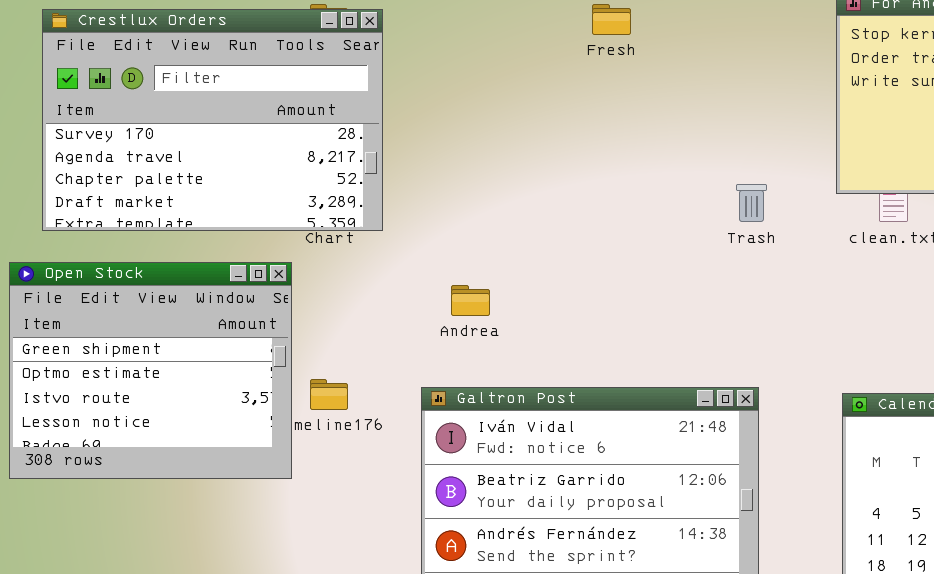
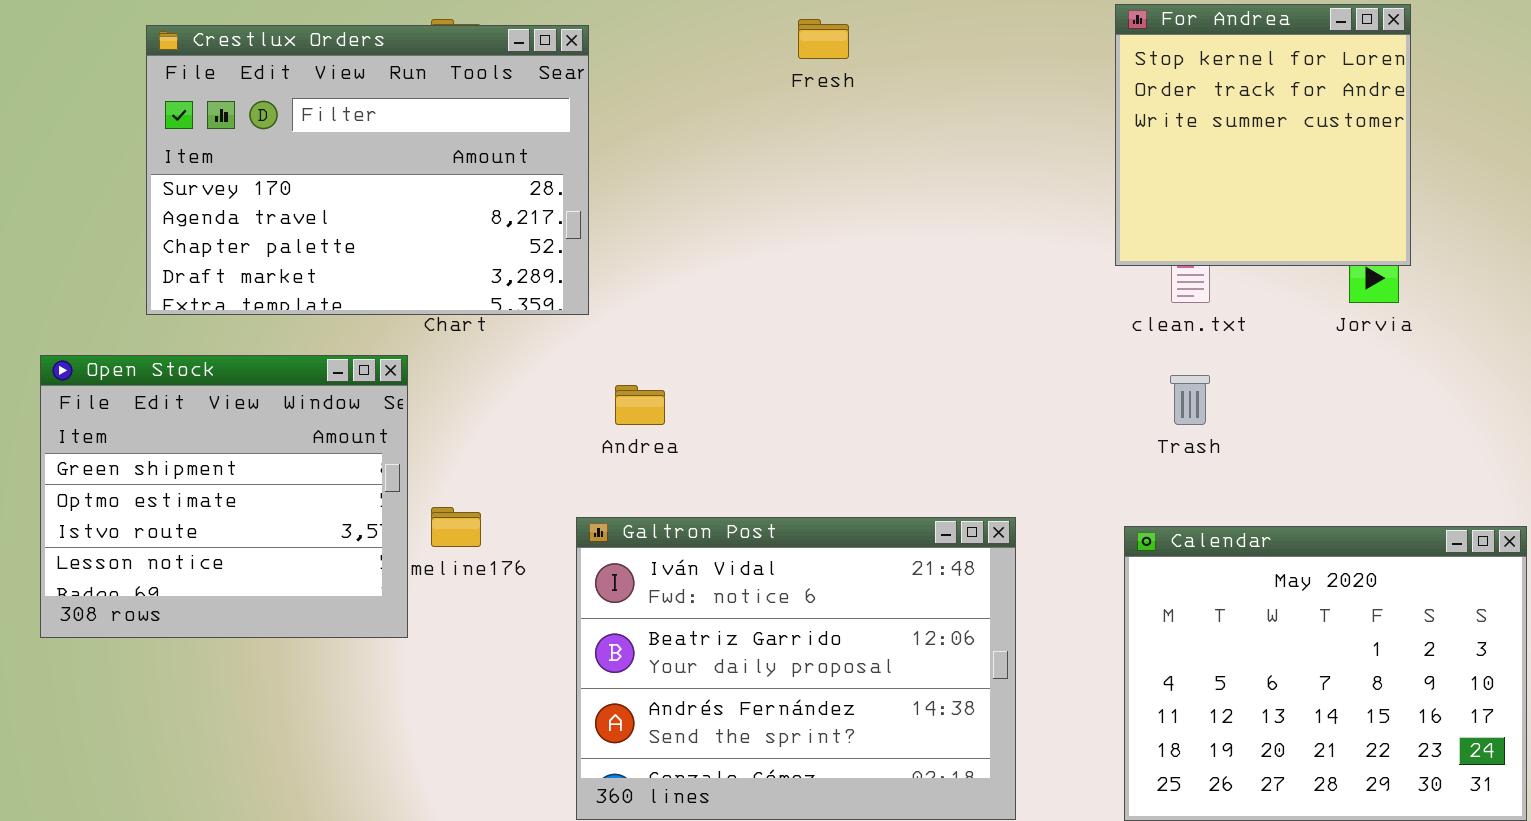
Crestlux Orders: [42,9,383,231] -> [146,25,589,315], moved
Trash: [736,184,767,222] -> [1170,375,1210,425], moved

